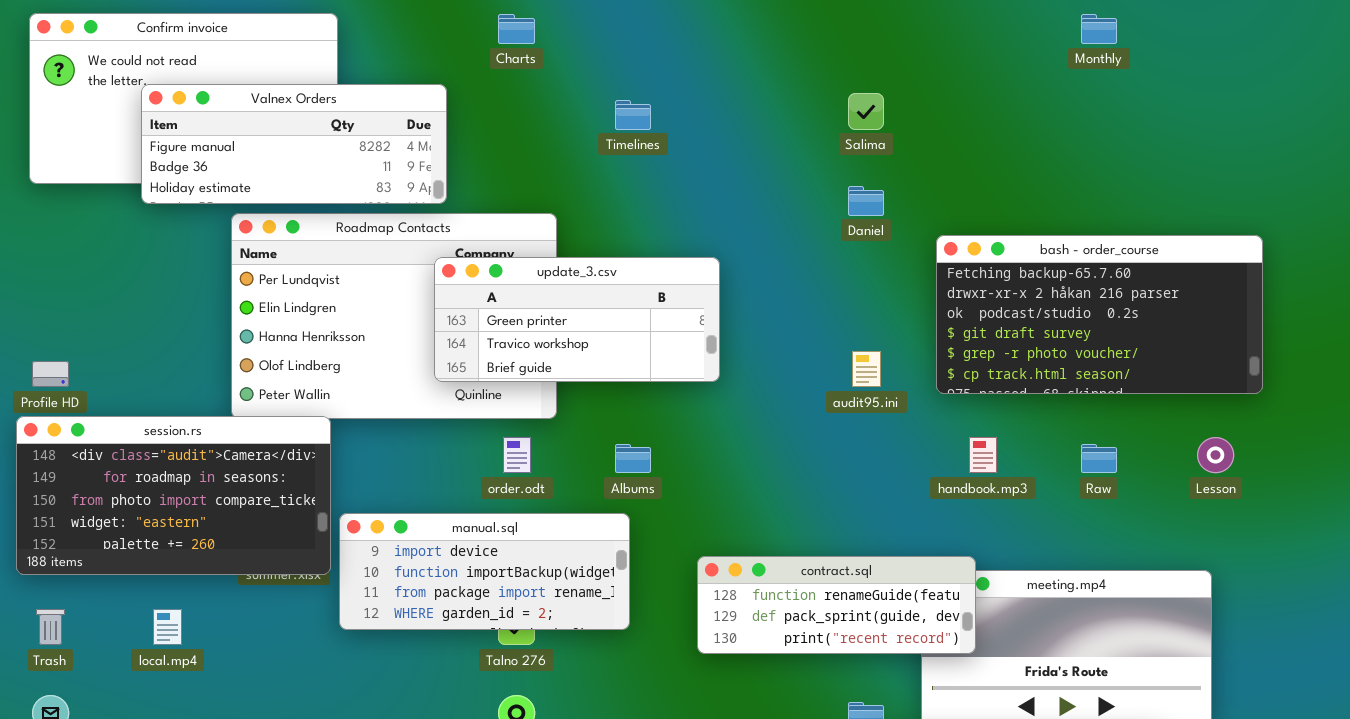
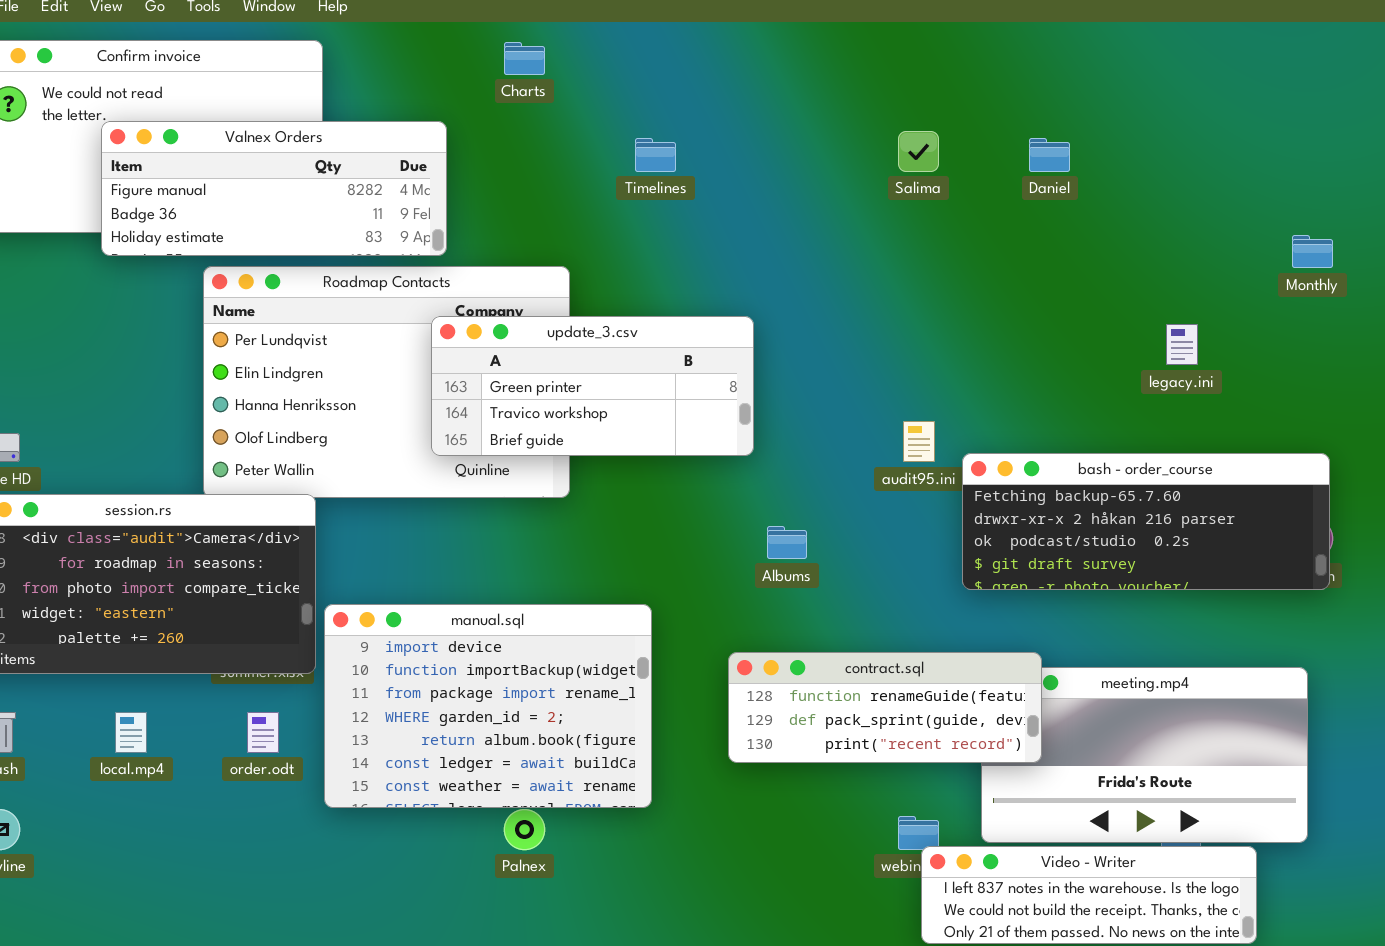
Monthly: [1081,14,1117,44] -> [1292,235,1333,268], moved
Daniel: [848,186,884,216] -> [1029,138,1070,172], moved
bash - order_course: [936,235,1263,394] -> [962,453,1330,590], moved, resized
order.odt: [503,437,531,473] -> [247,712,279,753], moved
Albums: [615,444,651,473] -> [767,526,807,559], moved
manual.sql: [339,513,630,630] -> [324,604,652,808], resized

